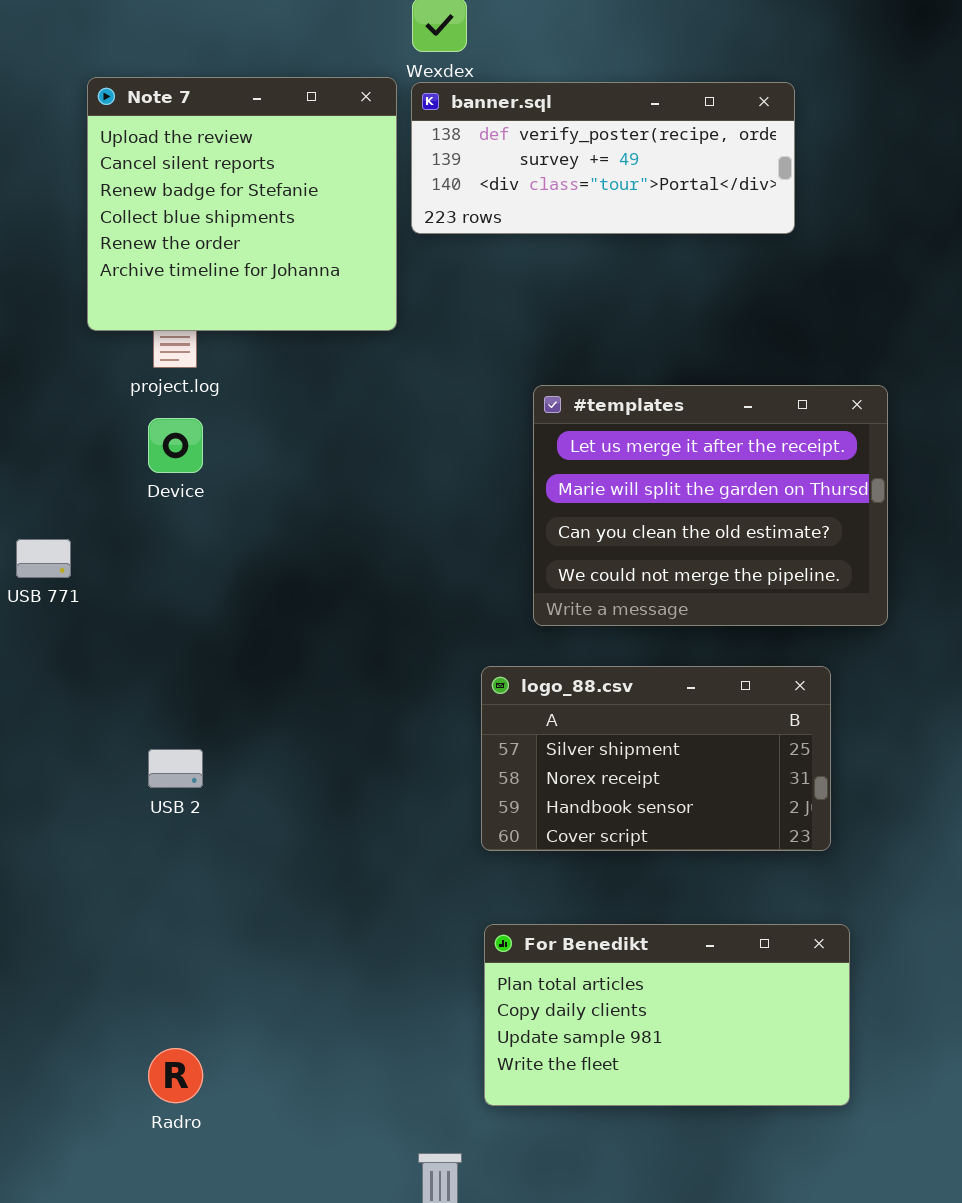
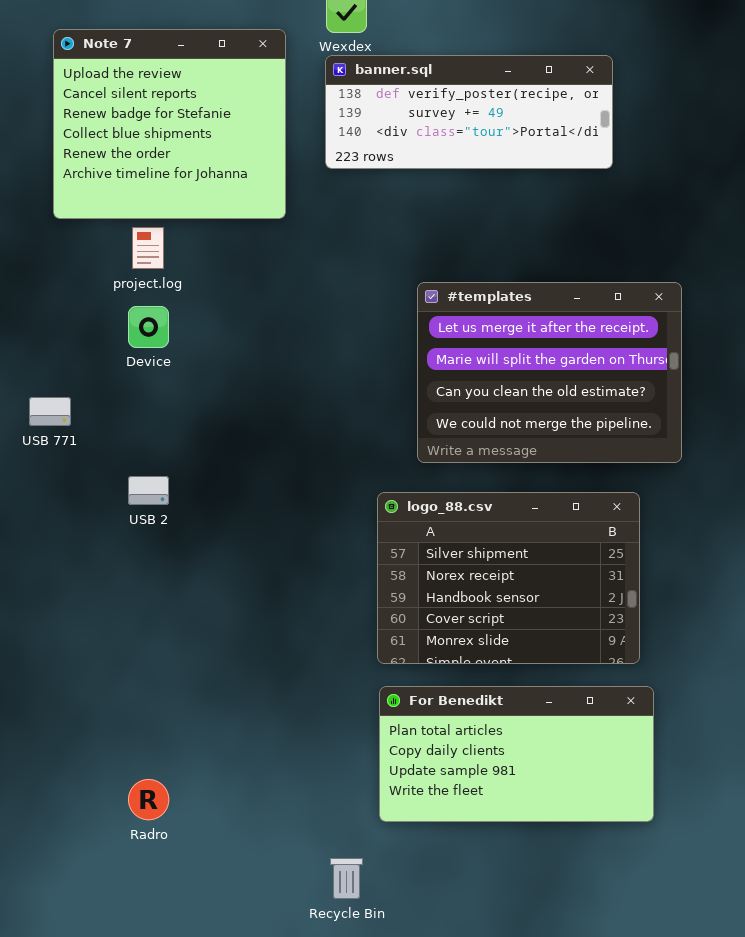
Note 7: [87,77,397,331] -> [53,29,286,219], moved
logo_88.csv: [481,666,831,851] -> [377,492,640,664], resized
USB 2: [148,749,203,788] -> [128,476,169,505], moved

